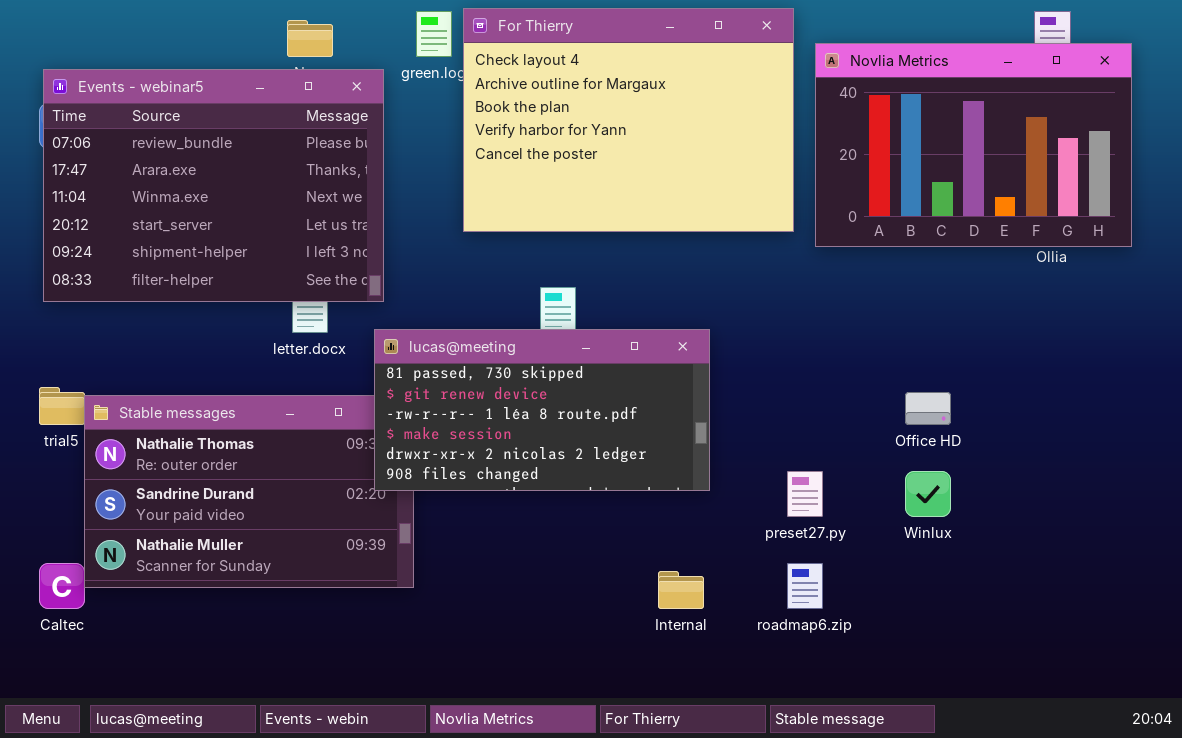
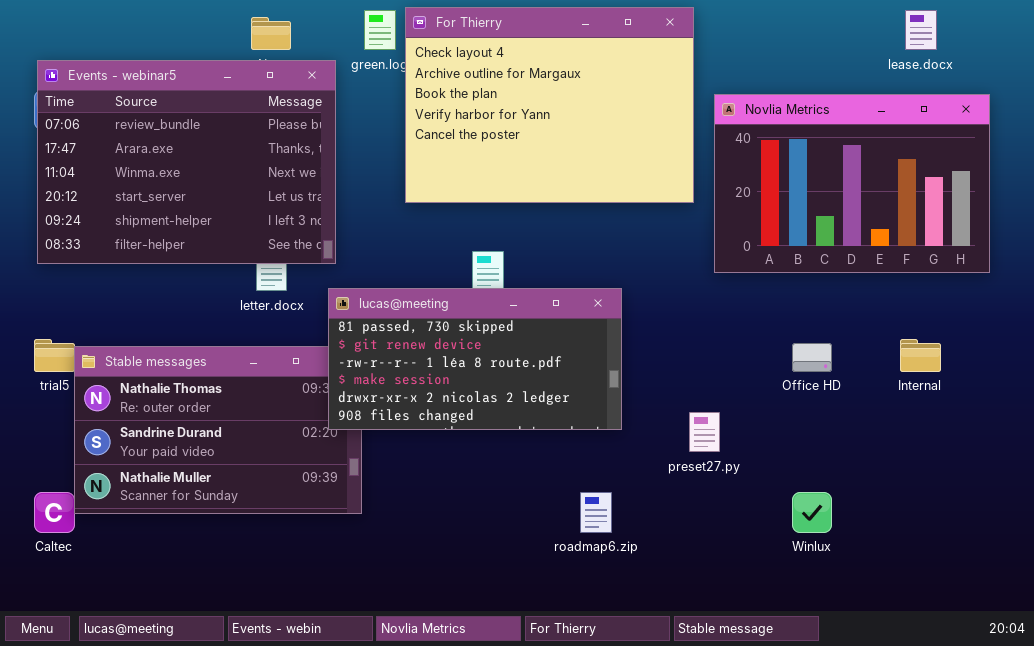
Novlia Metrics: [815,43,1132,247] -> [714,94,990,273], moved
Winlux: [905,471,951,517] -> [792,492,832,533], moved
roadmap6.zip: [787,563,823,609] -> [580,492,612,533], moved
Internal: [658,571,704,609] -> [900,339,941,372], moved

